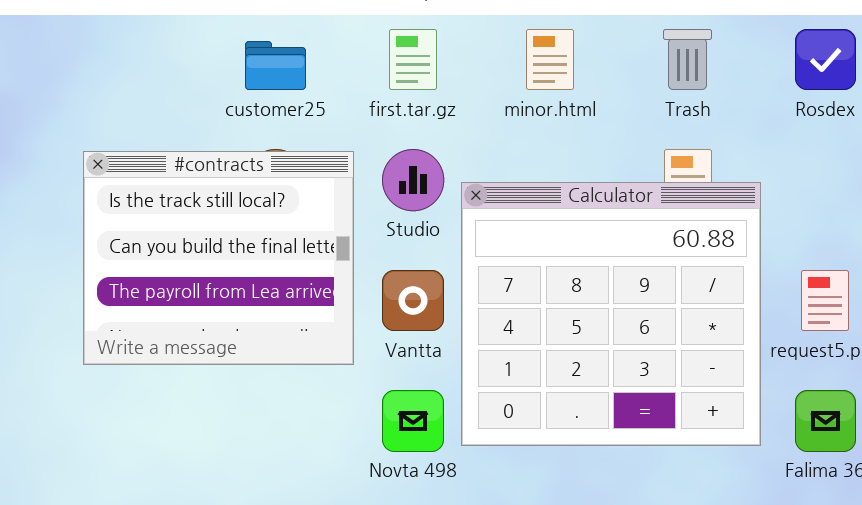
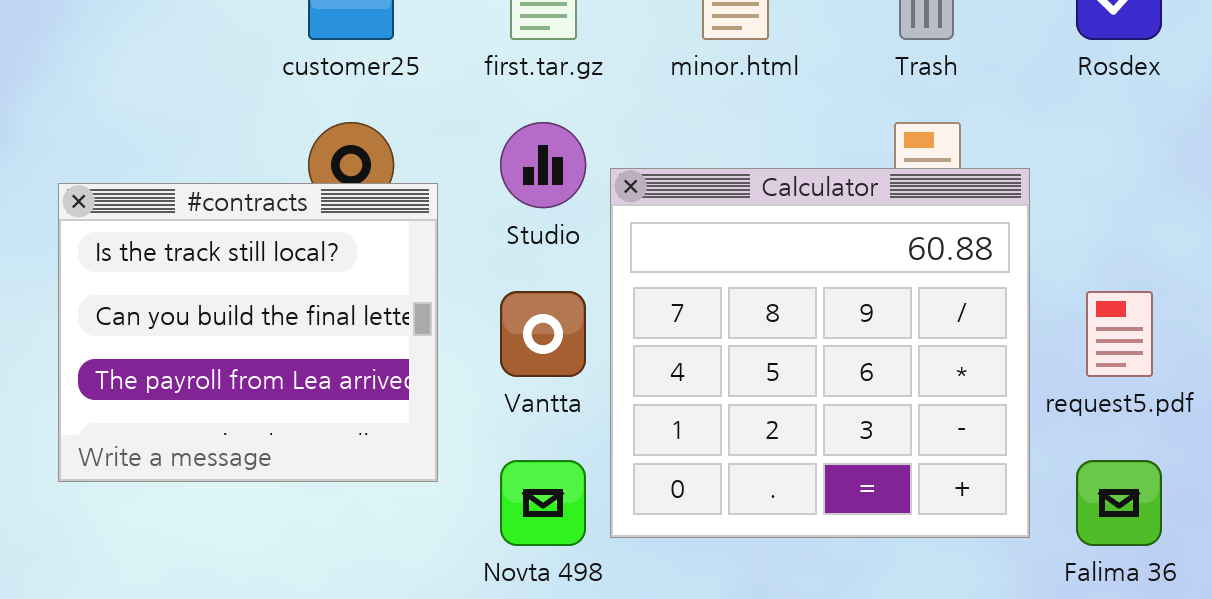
#contracts: [83,151,354,365] -> [58,183,438,482], moved

